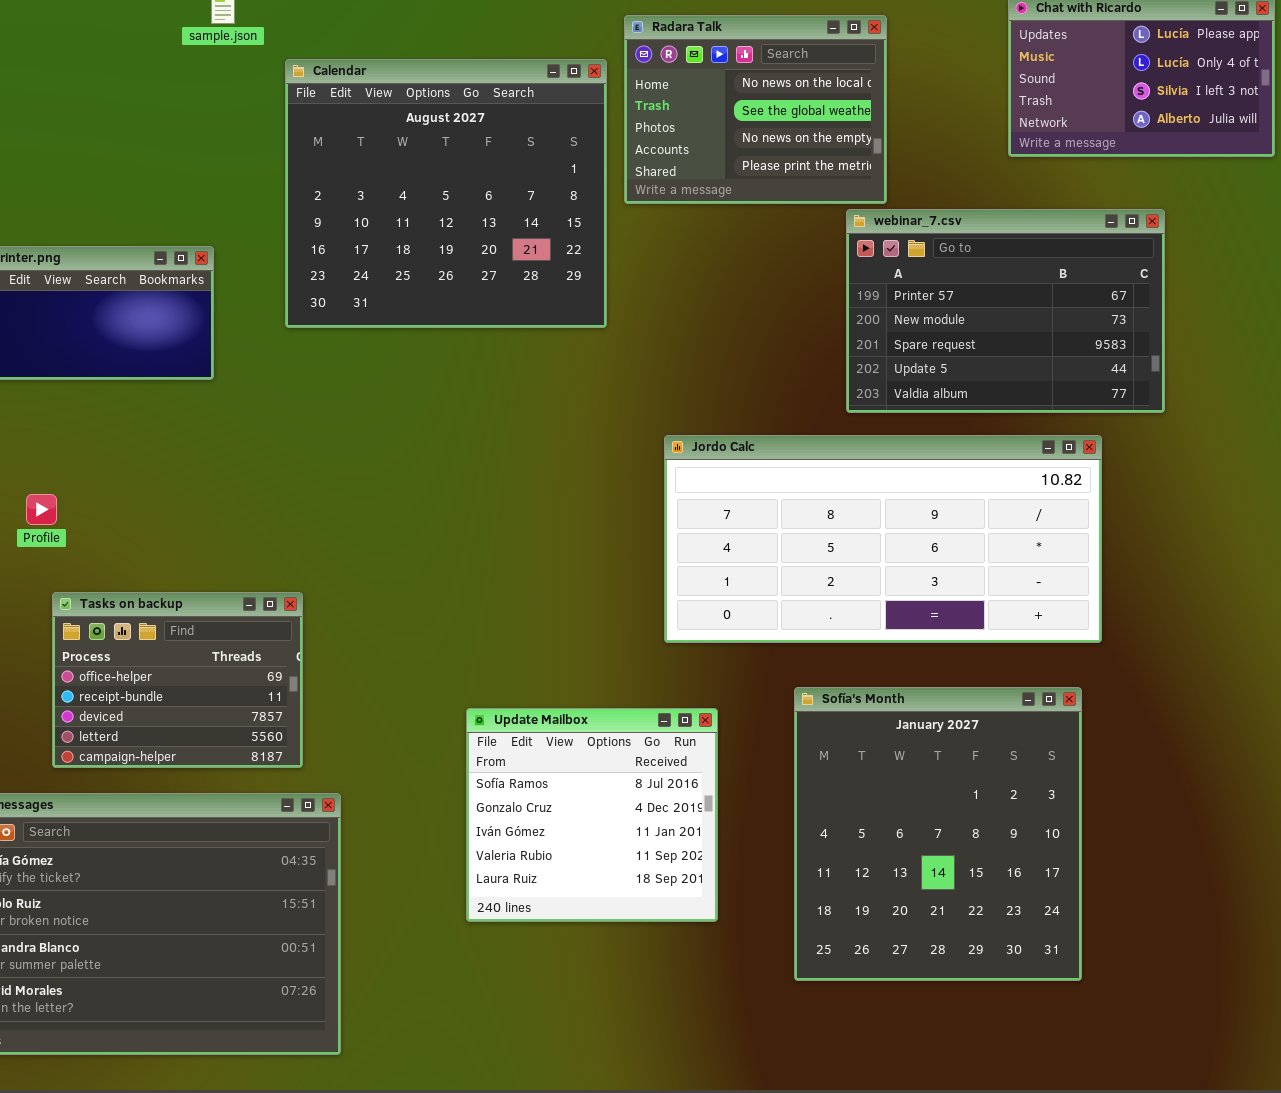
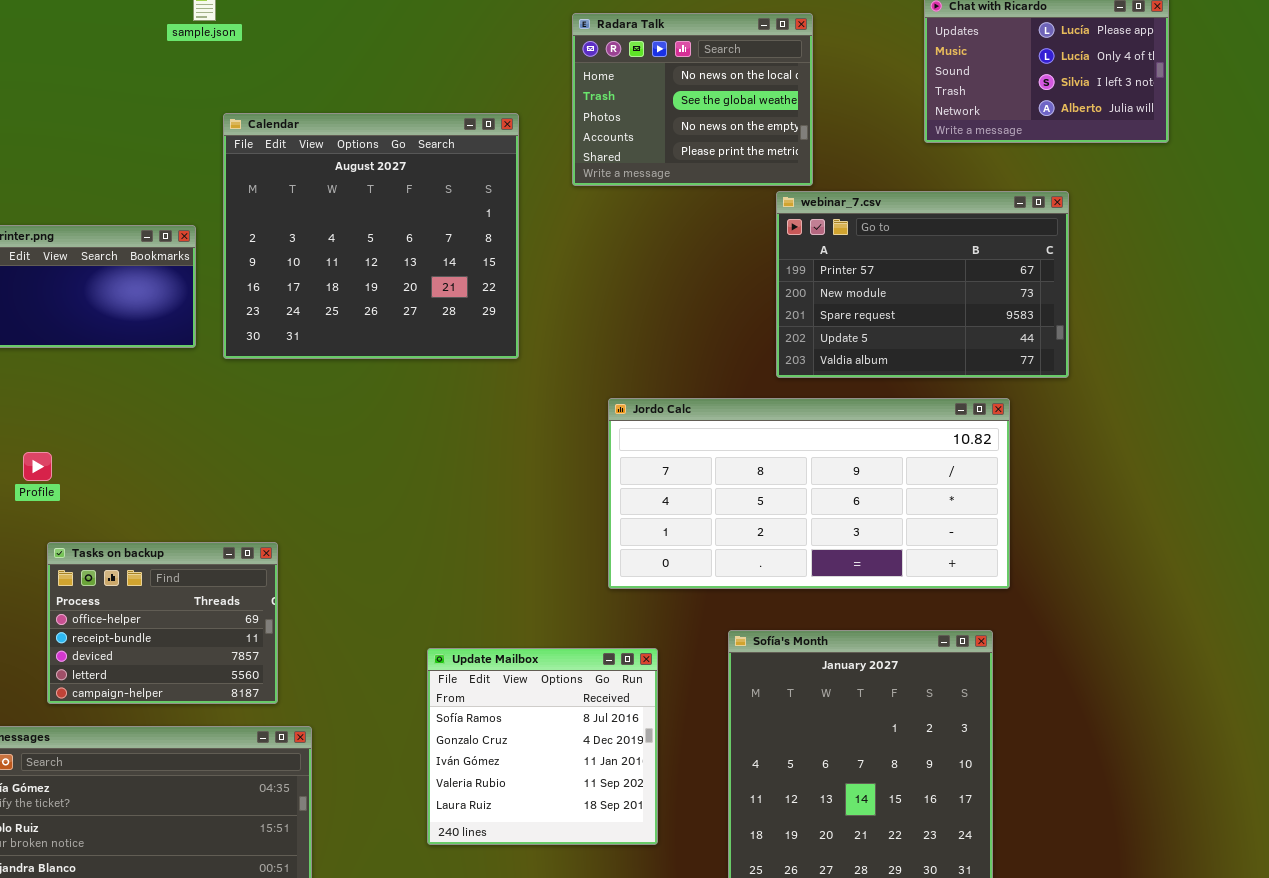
Calendar: [285,59,607,328] -> [223,113,519,359], moved

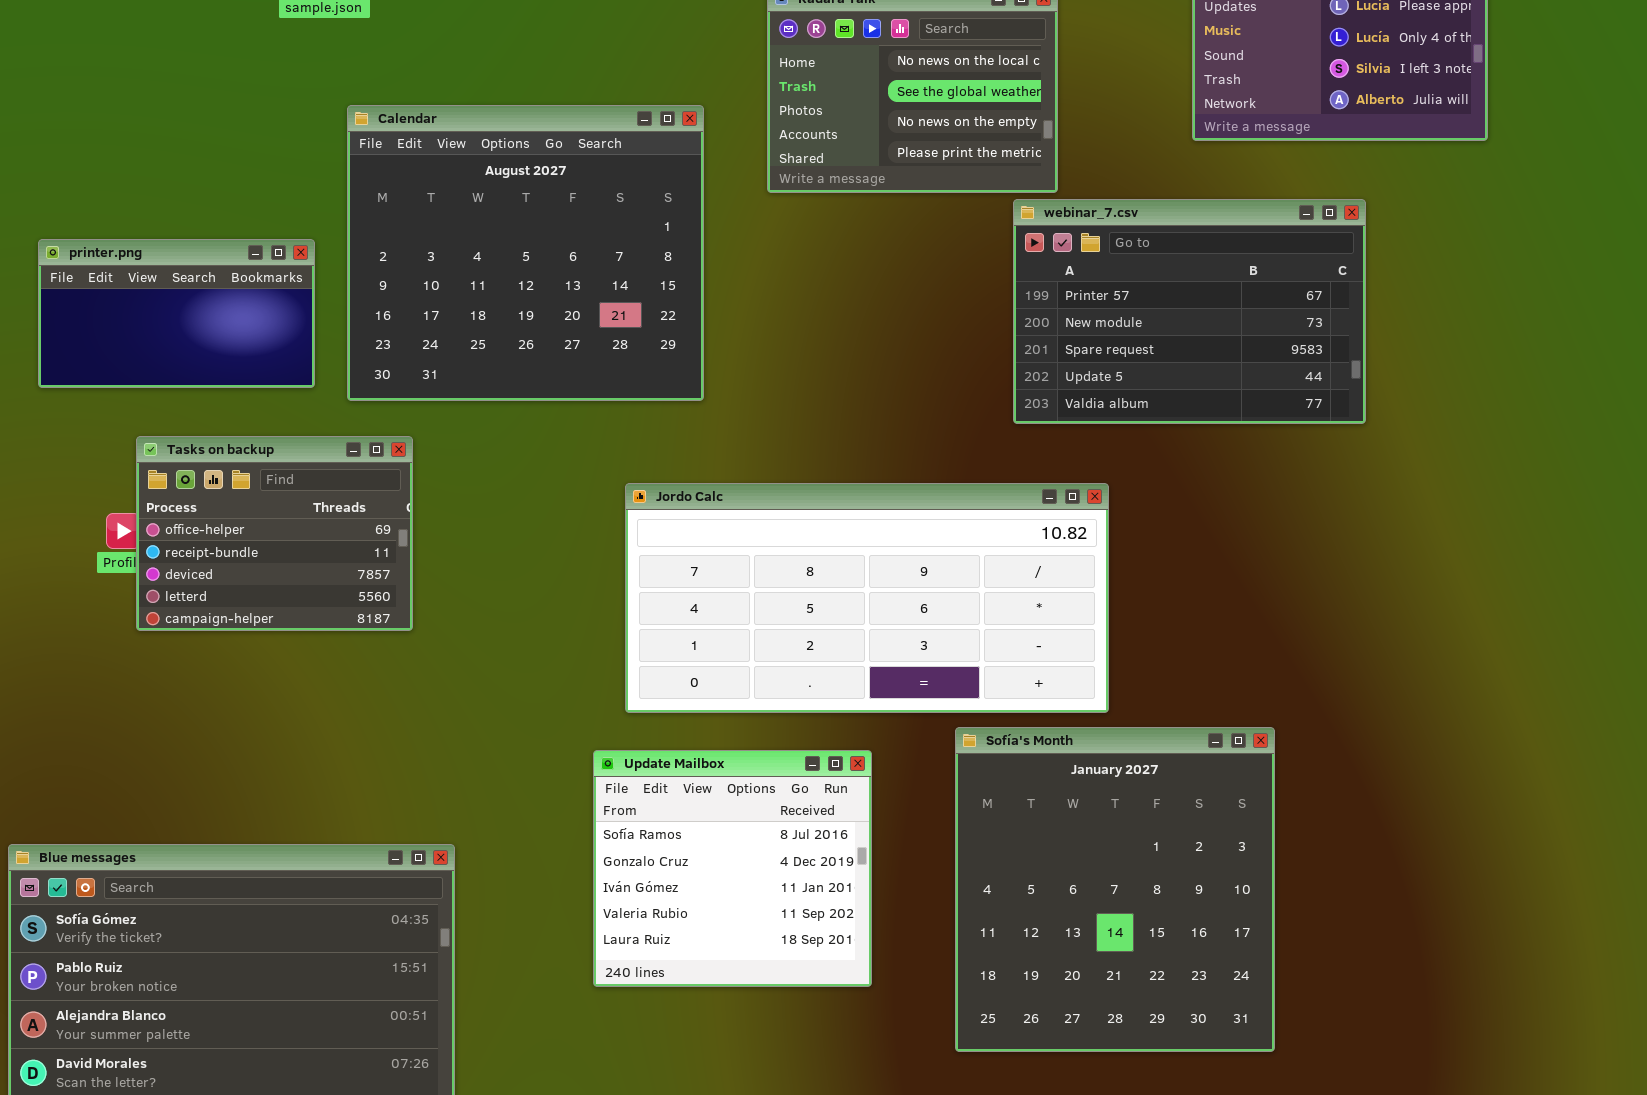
Jordo Calc: [608,398,1010,589] -> [625,483,1109,713], moved
Tasks on backup: [47,542,278,704] -> [136,436,413,631], moved

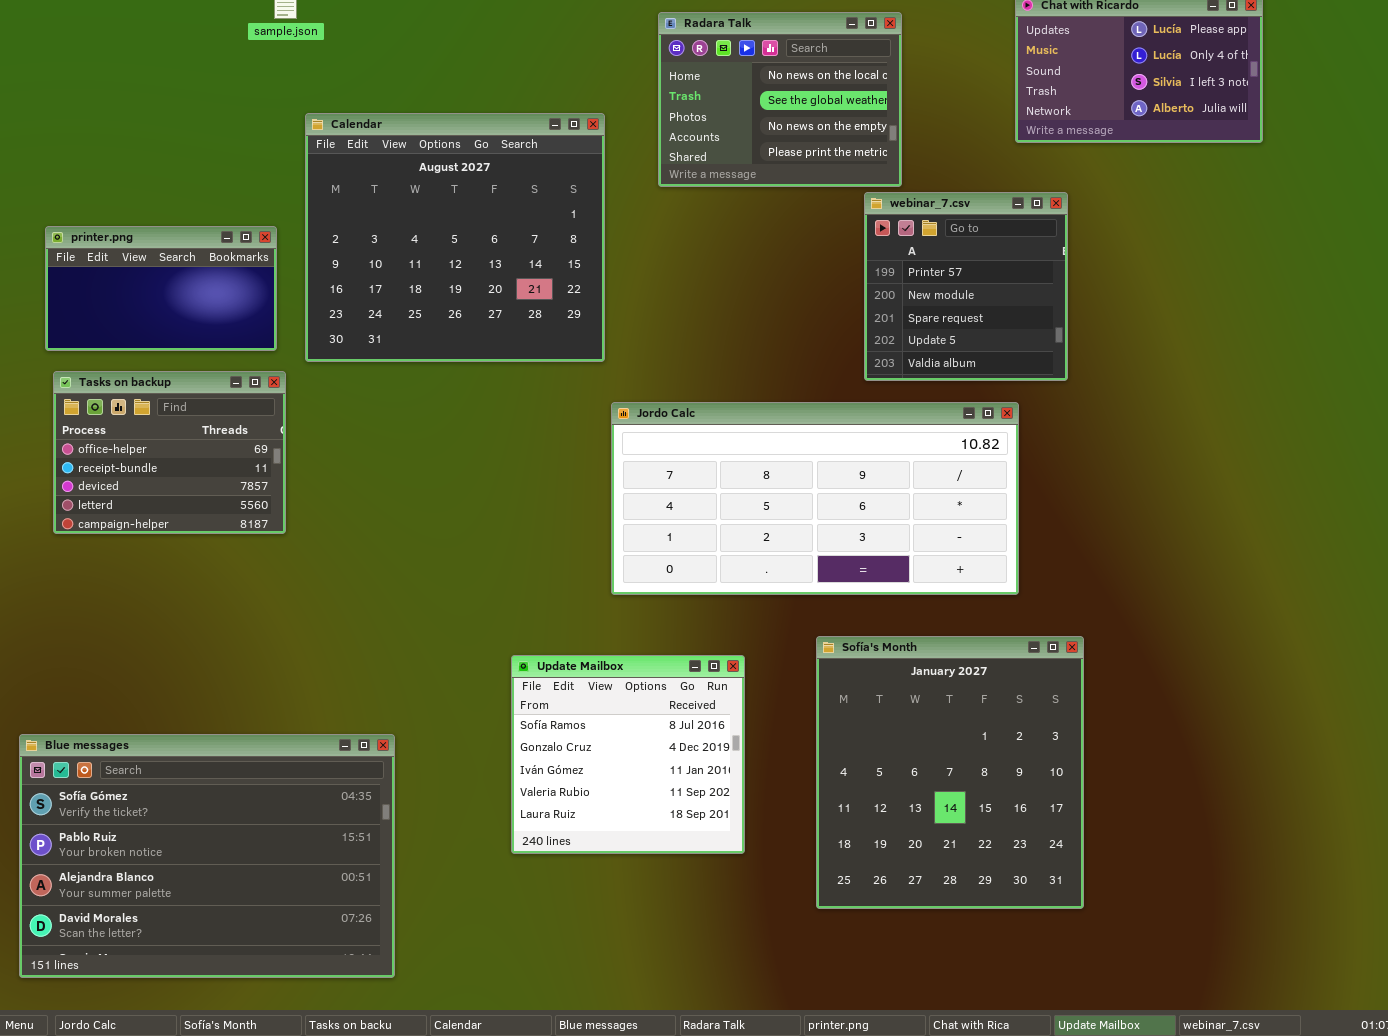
webinar_7.csv: [1013,199,1366,424] -> [864,192,1068,381], resized
Tasks on backup: [136,436,413,631] -> [53,371,286,534], moved
Jordo Calc: [625,483,1109,713] -> [611,402,1019,595], moved

